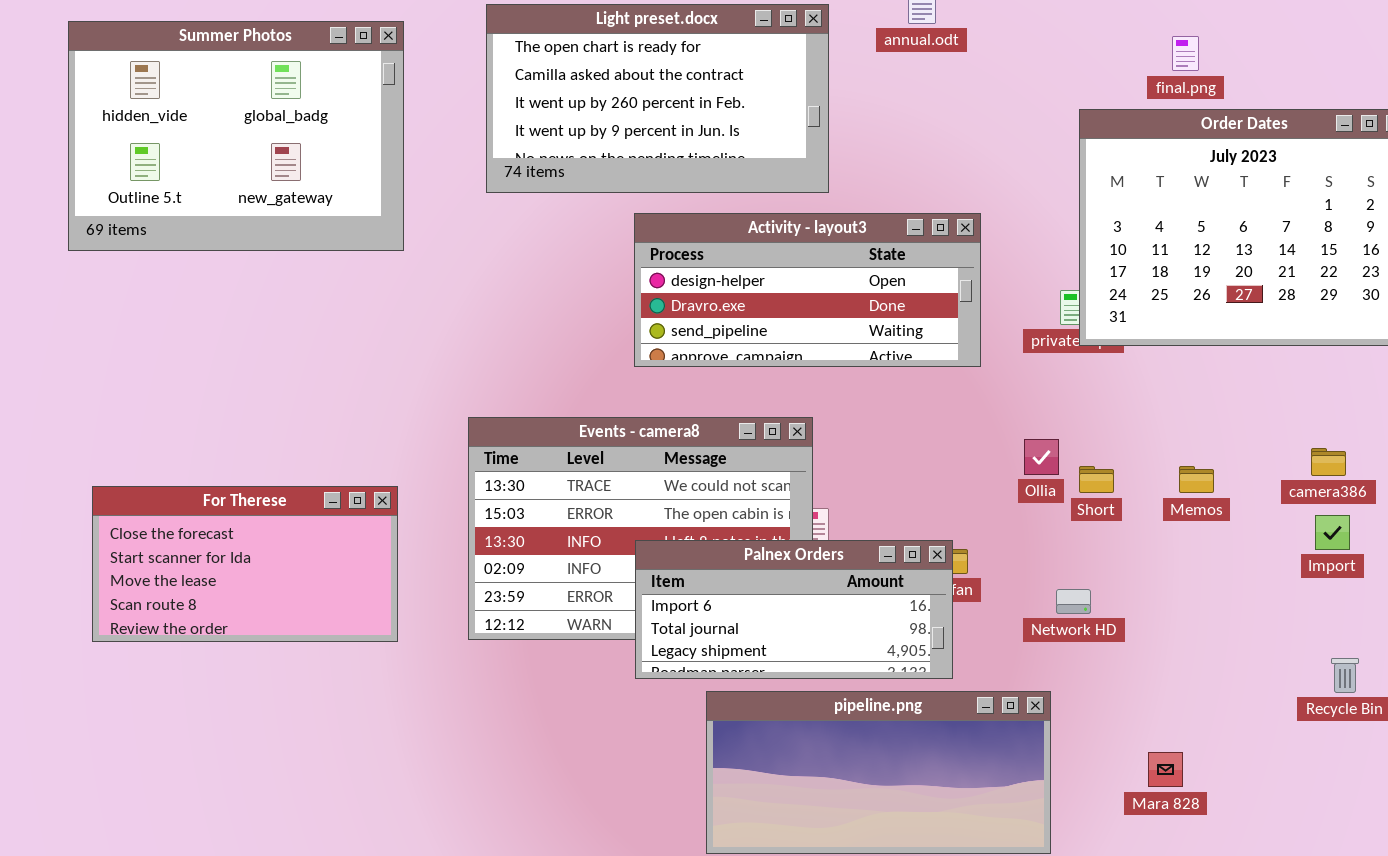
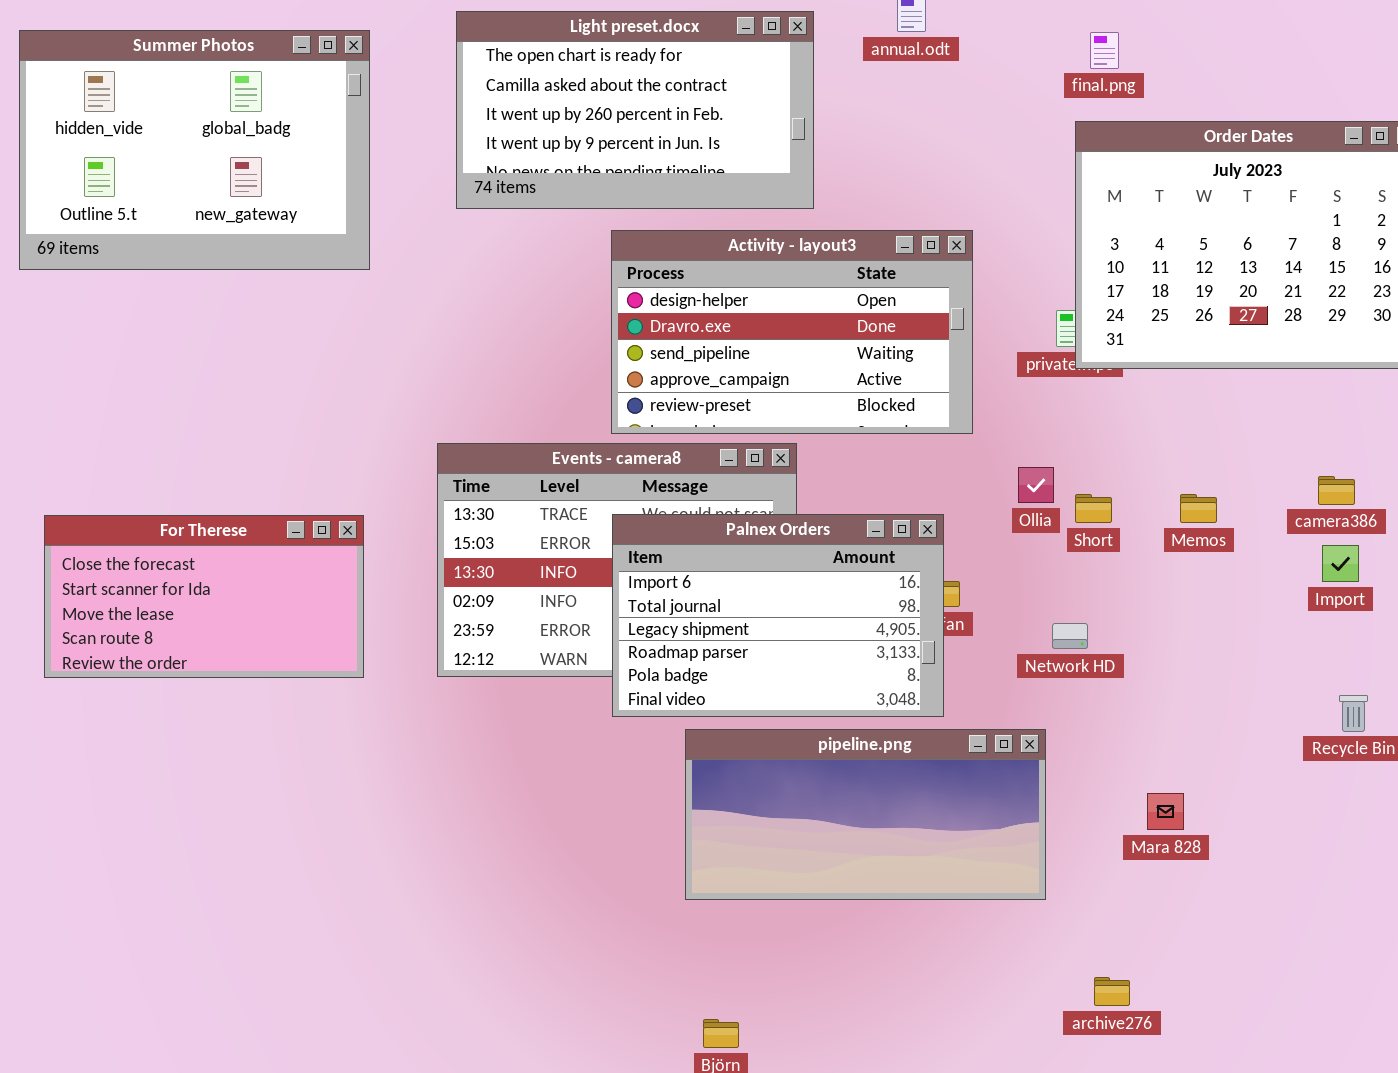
final.png: [1172,36,1199,71] -> [1090,32,1119,69], moved
Activity - layout3: [634,213,981,367] -> [611,230,973,434], resized
Palnex Orders: [635,540,953,679] -> [612,514,944,717], resized

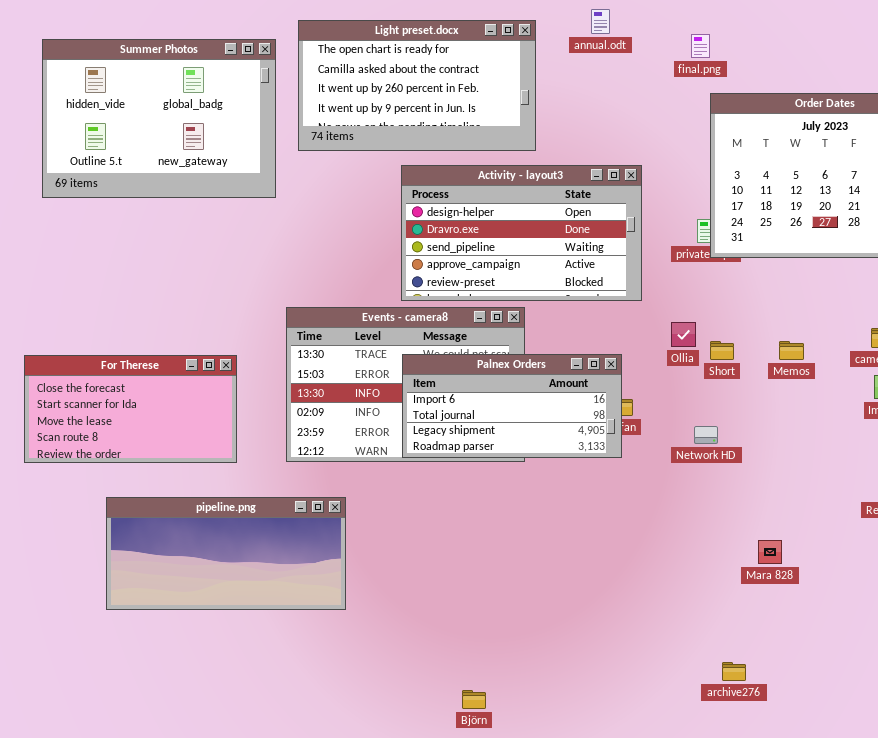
Summer Photos: [19,30,370,270] -> [42,39,276,198], moved
final.png: [1090,32,1119,69] -> [691,34,710,58], moved
Palnex Orders: [612,514,944,717] -> [402,354,622,458], resized
pipeline.png: [685,729,1046,900] -> [106,497,346,610], moved

